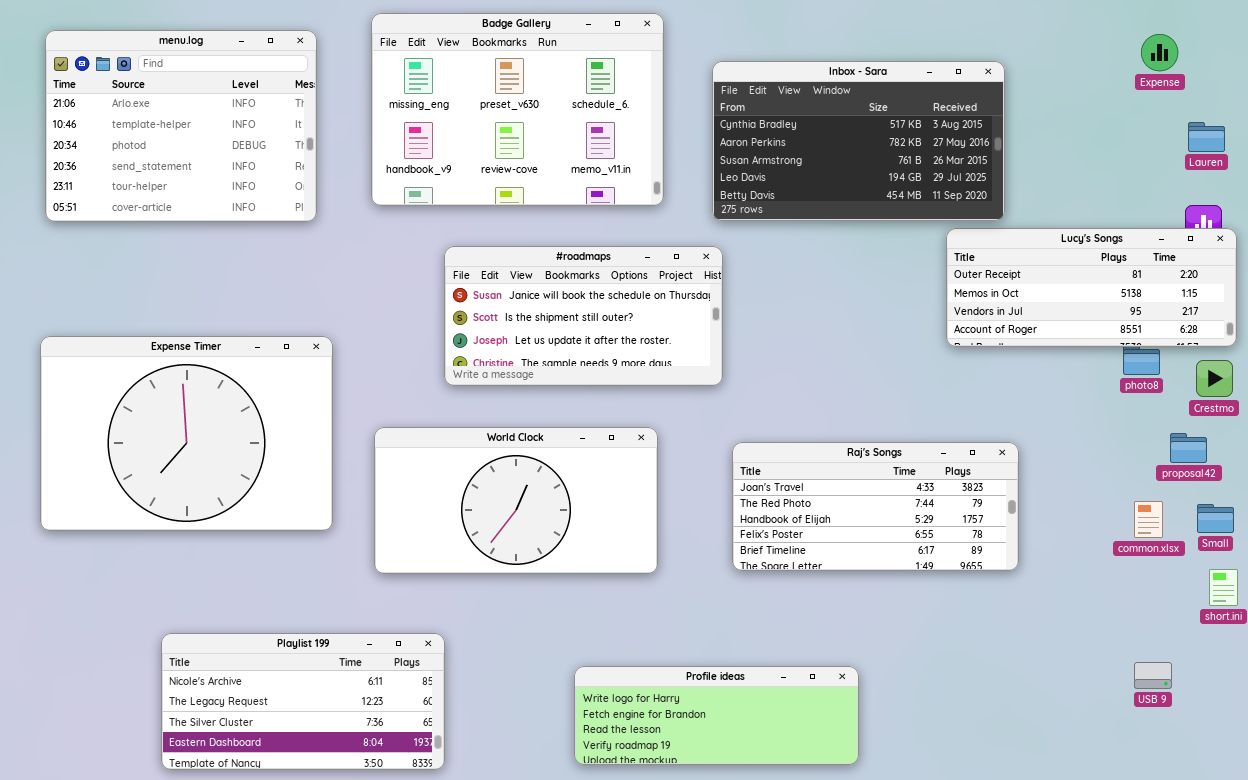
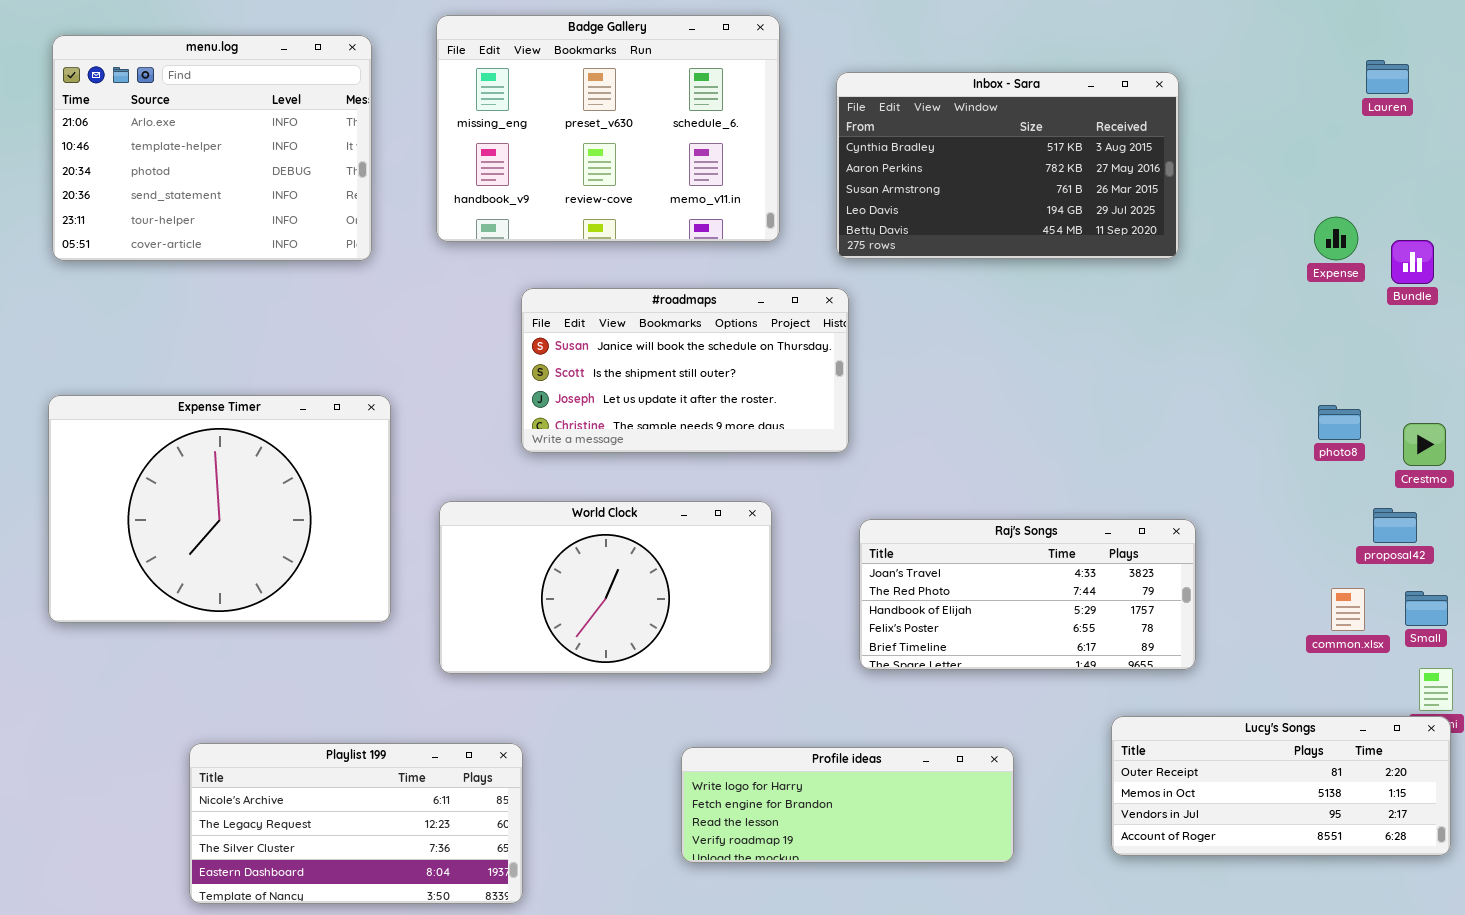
Expense: [1141,34,1178,71] -> [1314,217,1358,260], moved
Lauren: [1188,122,1225,152] -> [1366,60,1409,94], moved
Lucy's Songs: [946,228,1237,347] -> [1111,716,1451,856], moved
Profile ideas: [574,666,859,765] -> [681,747,1014,863], moved

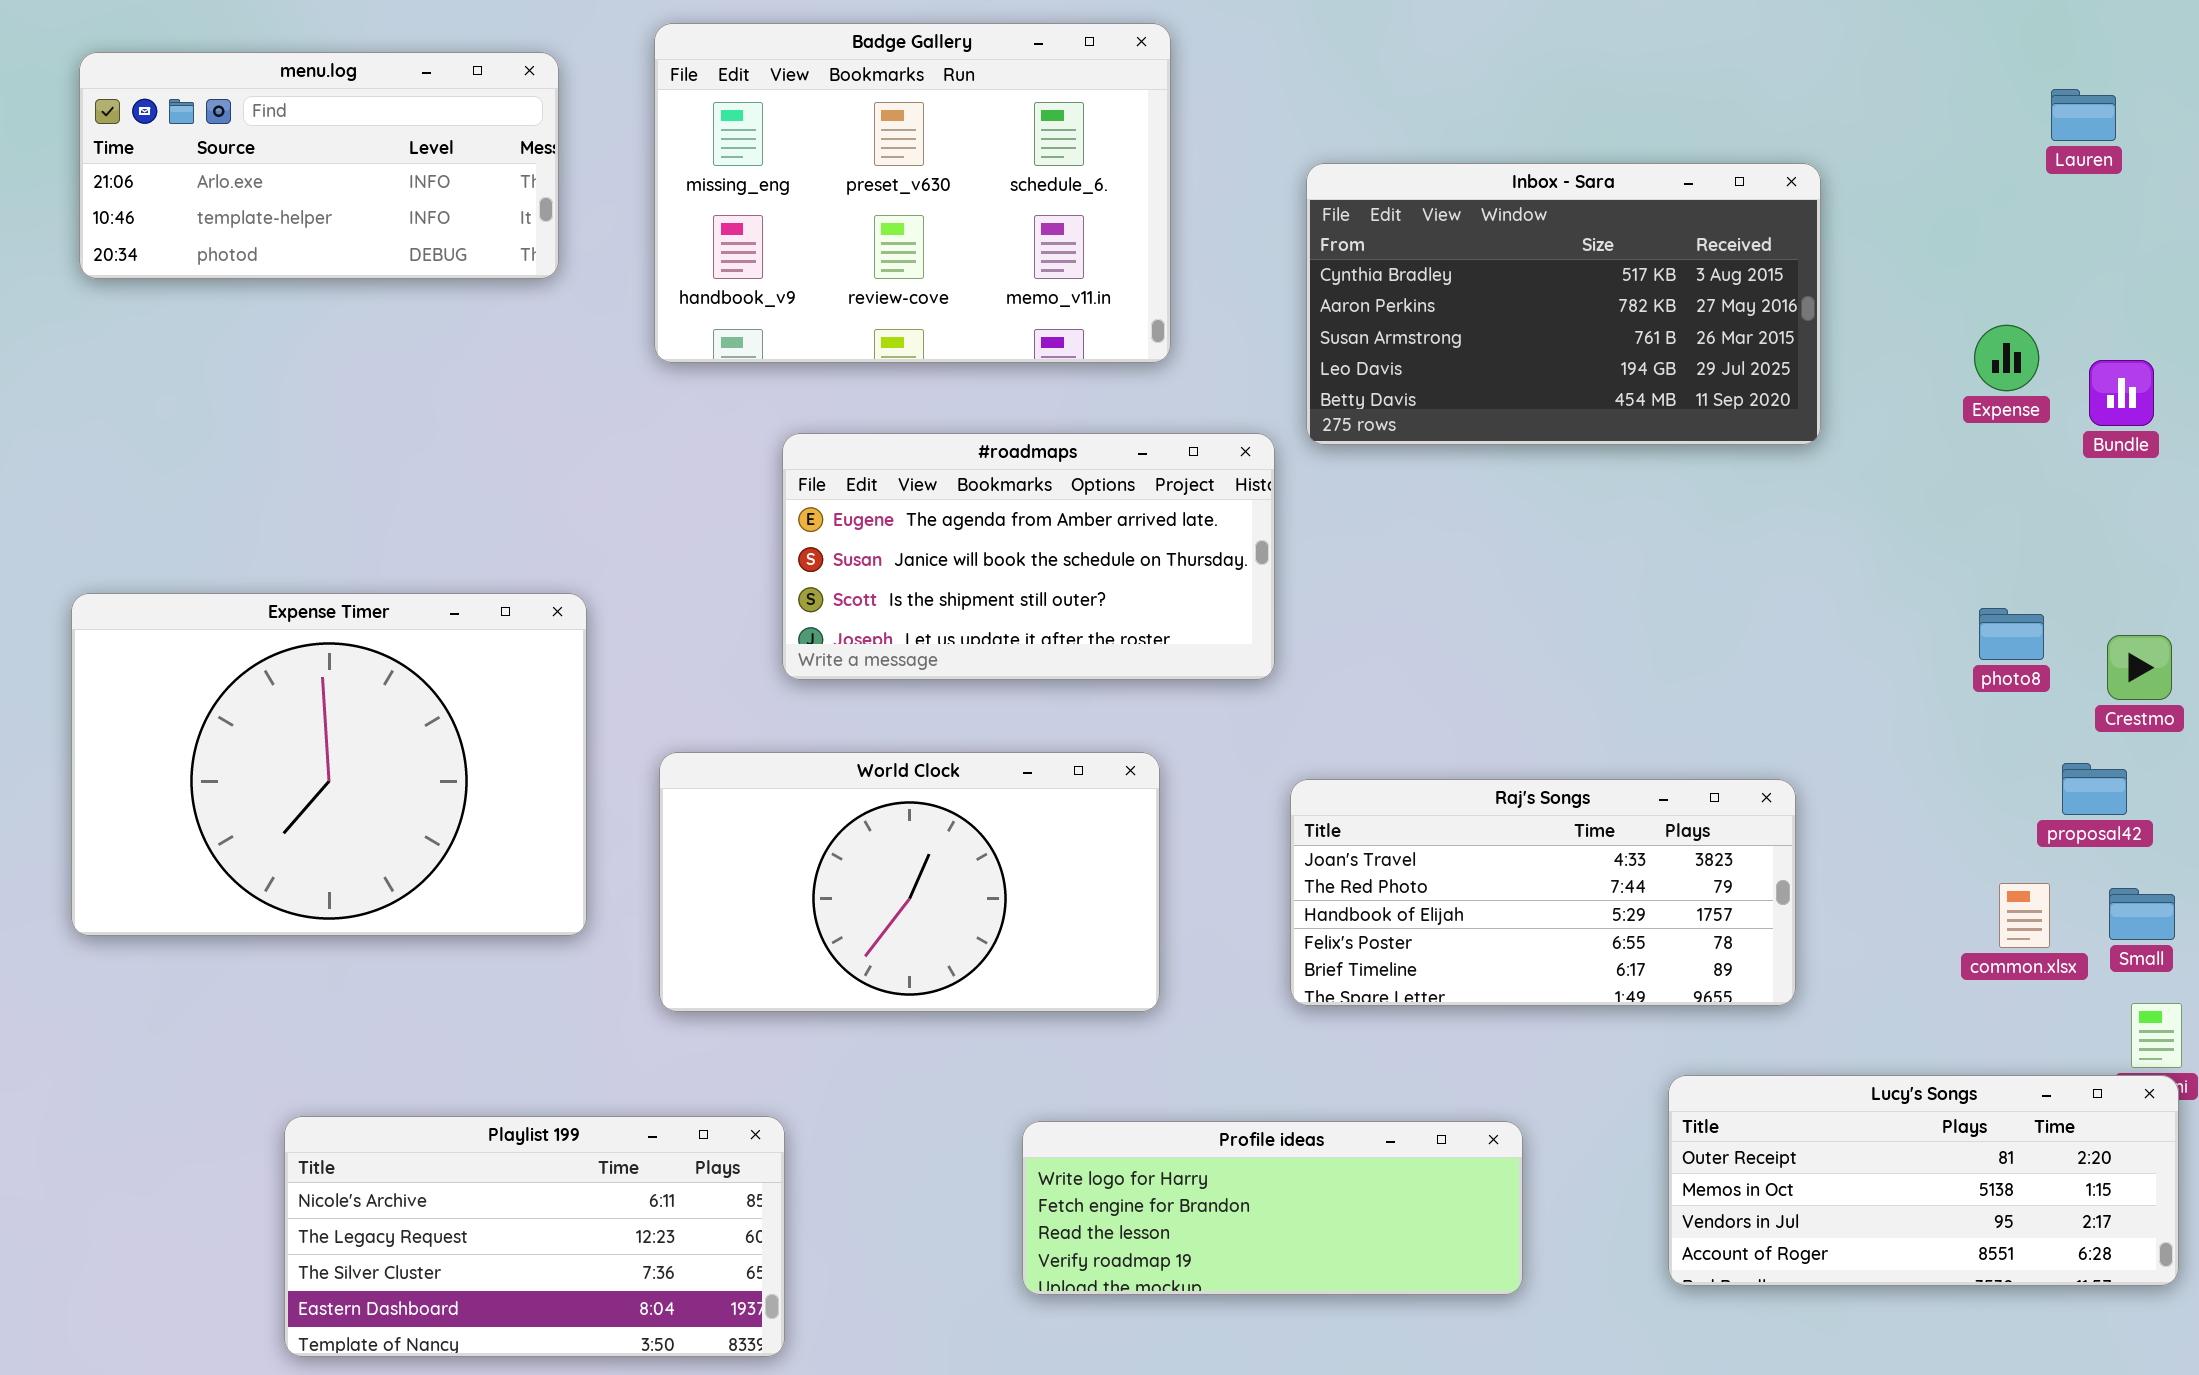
menu.log: [52,35,372,261] -> [79,52,559,279], resized
Inbox - Sara: [836,72,1179,259] -> [1306,163,1821,445], moved
#roadmaps: [521,288,849,453] -> [782,433,1275,680], scrolled up 1 row

